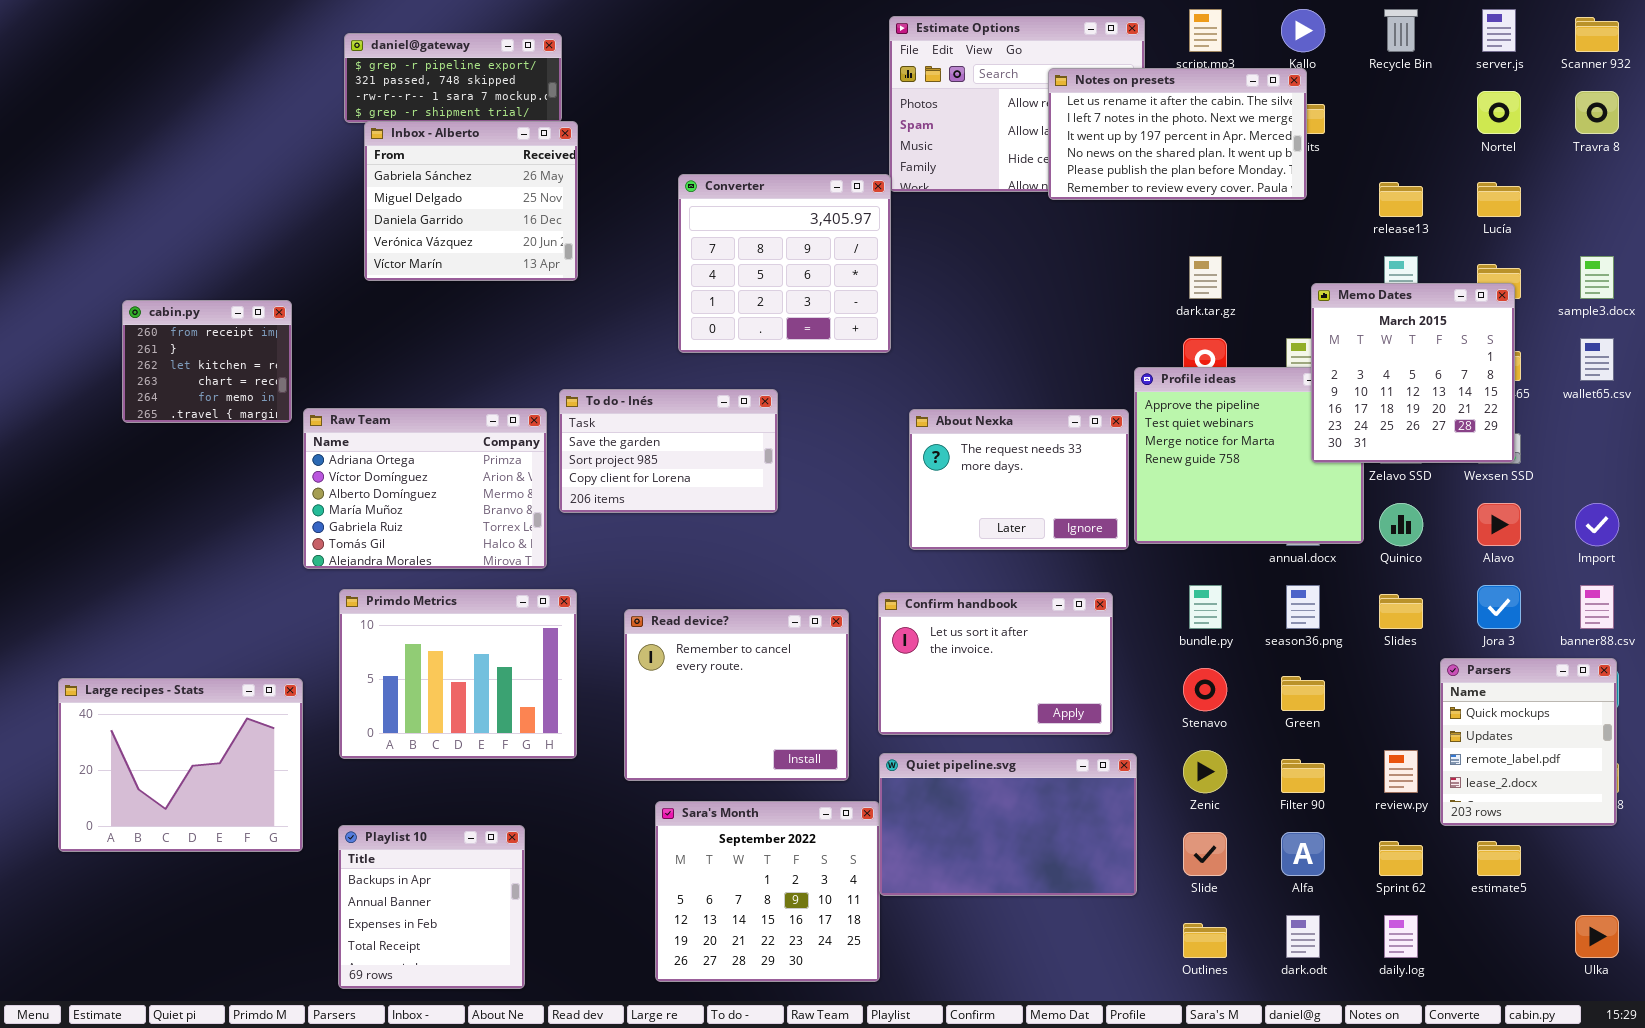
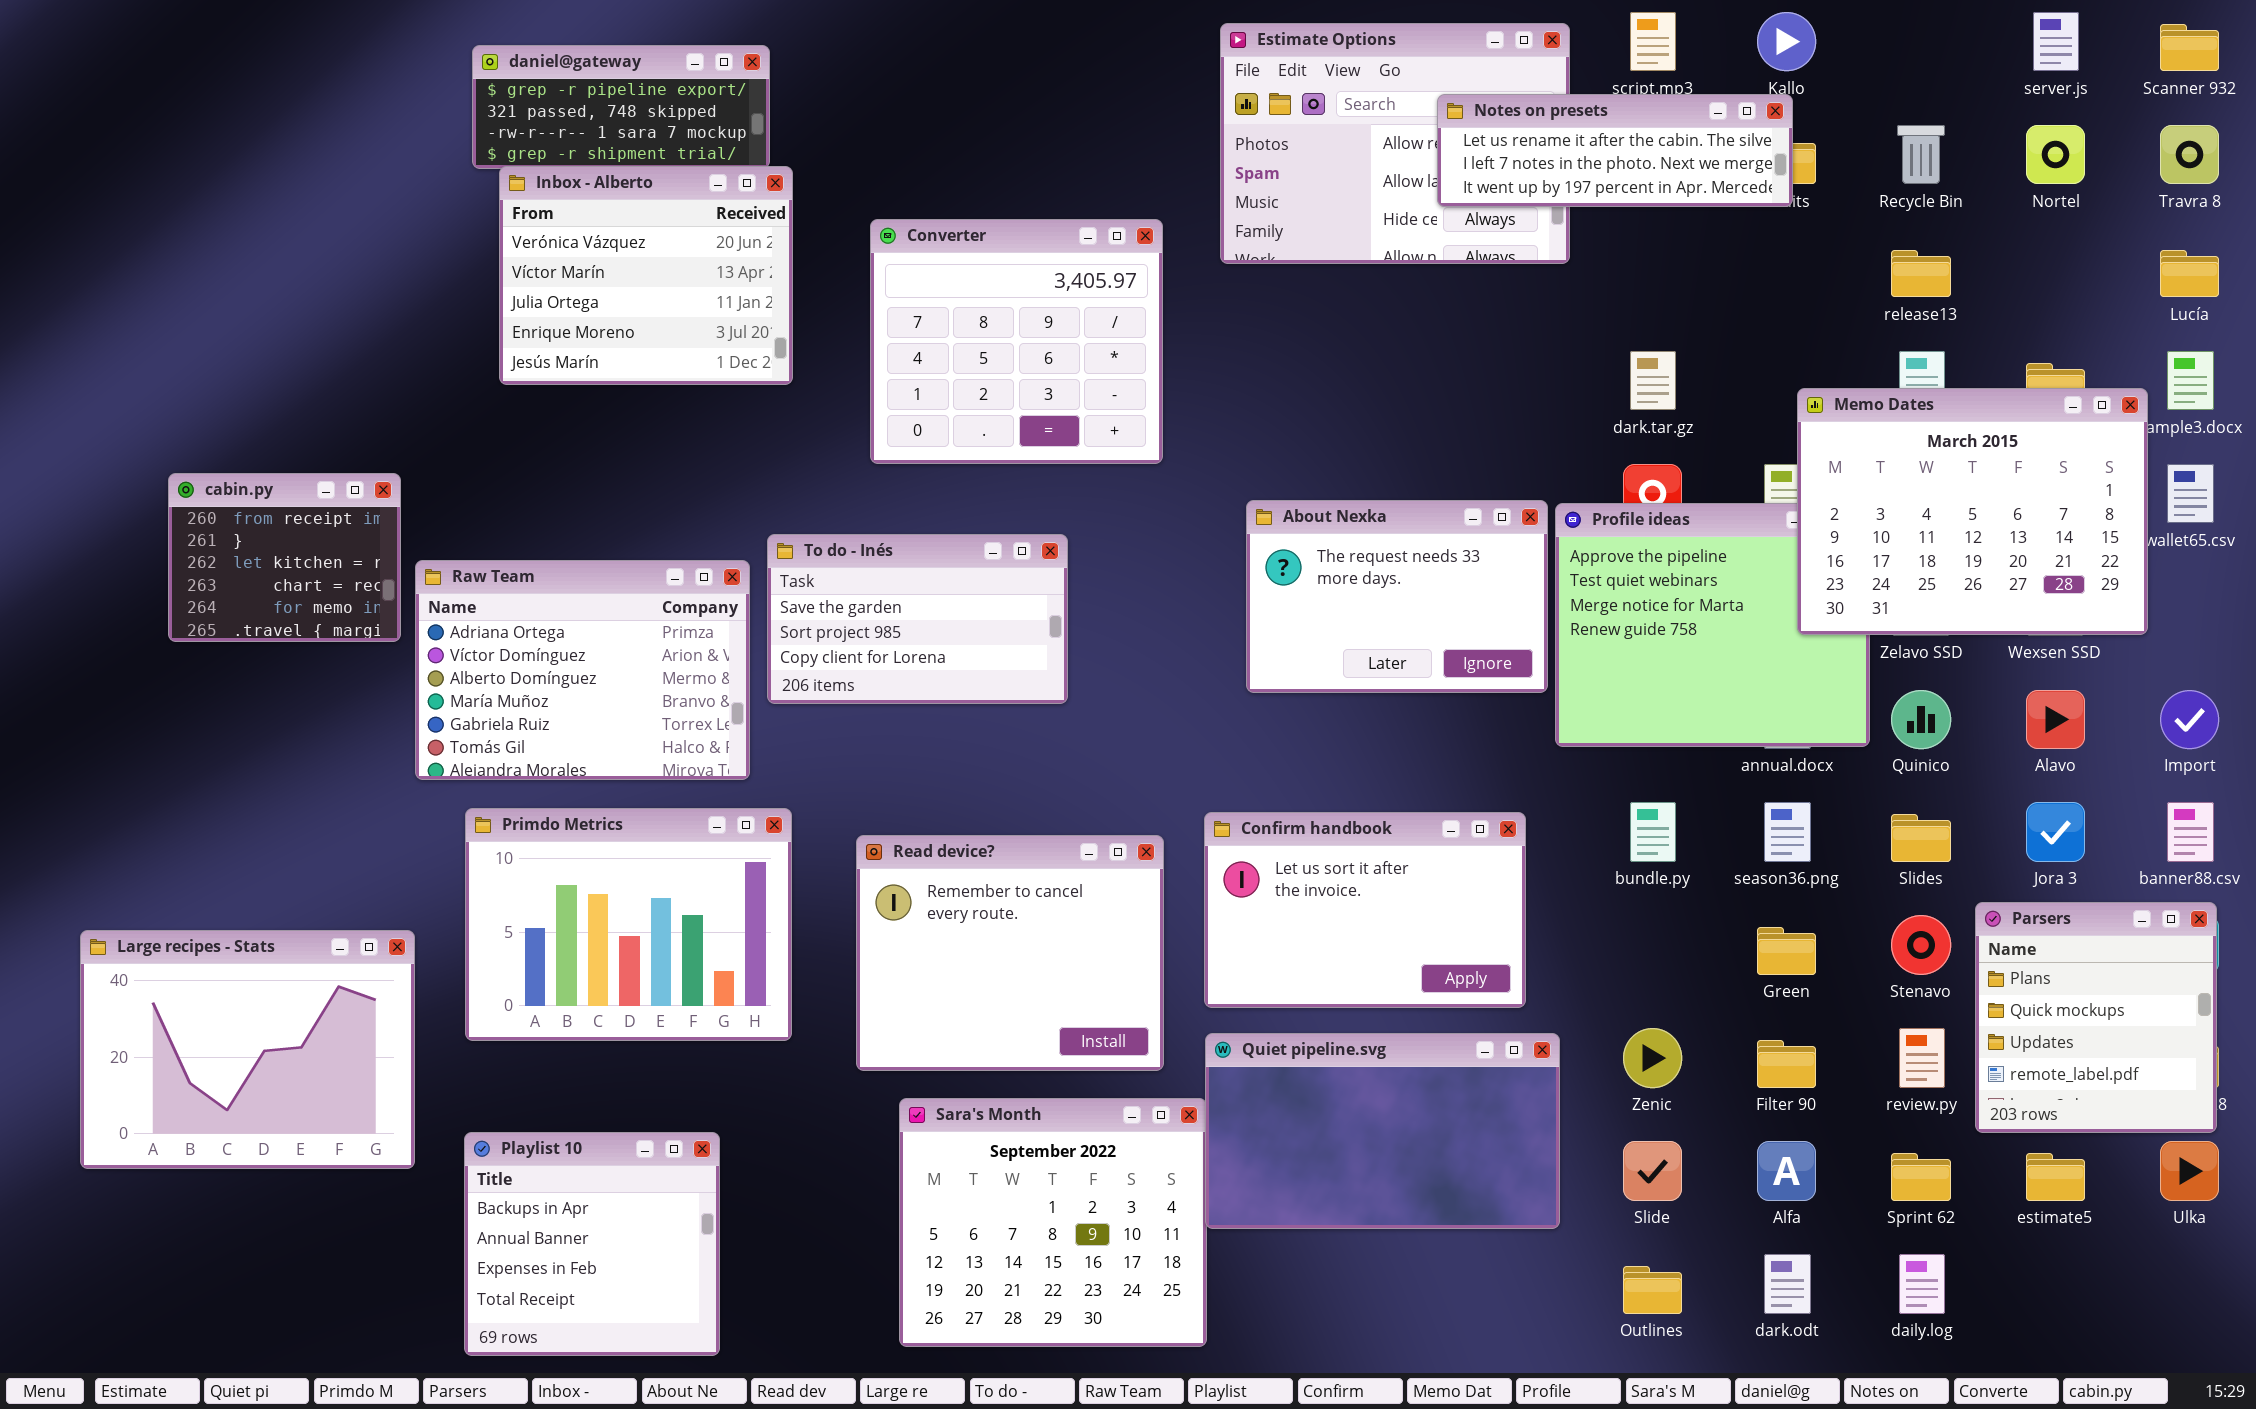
Recycle Bin: [1384,9,1418,52] -> [1897,125,1945,184], moved
Notes on presets: [1048,68,1307,200] -> [1437,94,1793,207], resized
Inbox - Alberto: [364,121,578,281] -> [499,166,793,385], scrolled down 3 rows
Converter: [678,174,891,353] -> [870,219,1163,464], moved
Lucía: [1477,182,1521,217] -> [2160,250,2219,297], moved
Memo Dates: [1311,283,1515,463] -> [1797,388,2148,635], resized
cabin.py: [122,300,292,423] -> [168,473,401,642], moved
About Nexka: [909,409,1129,550] -> [1246,500,1548,693], moved
Parsers: [1440,658,1617,826] -> [1975,902,2217,1133], scrolled up 1 row
Stenavo: [1183,668,1227,711] -> [1891,915,1951,975], moved
Ulka: [1575,915,1619,958] -> [2160,1141,2219,1201], moved

